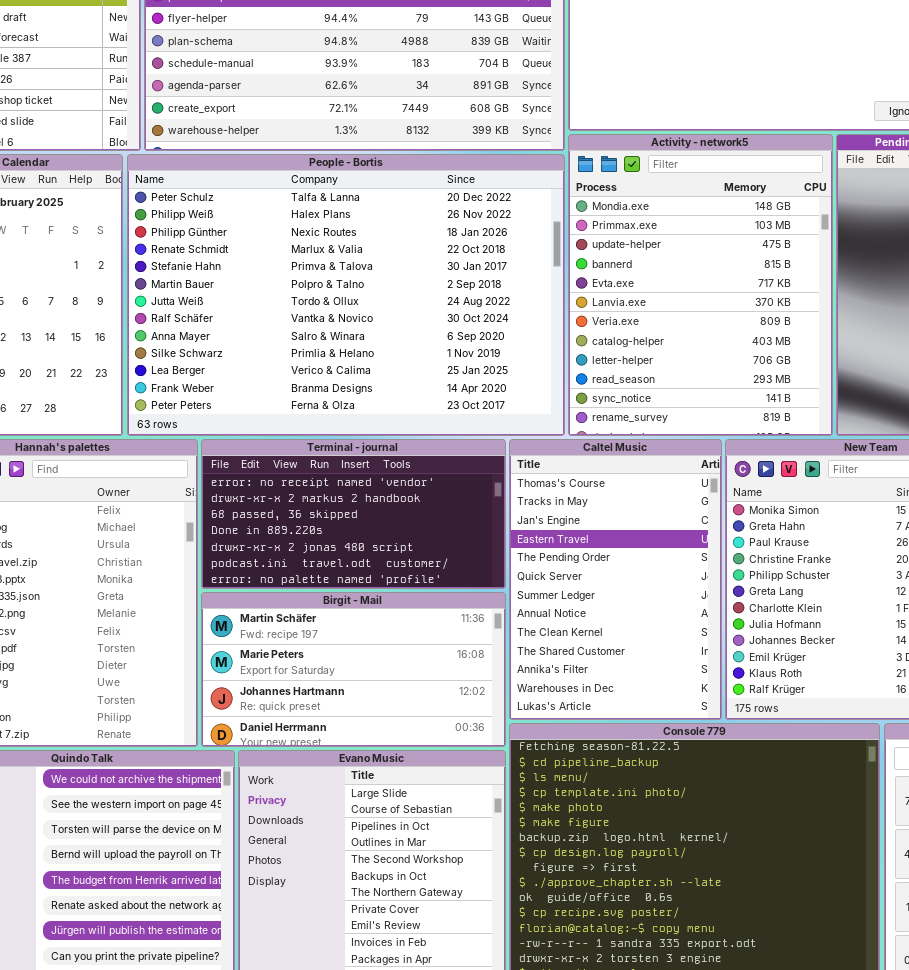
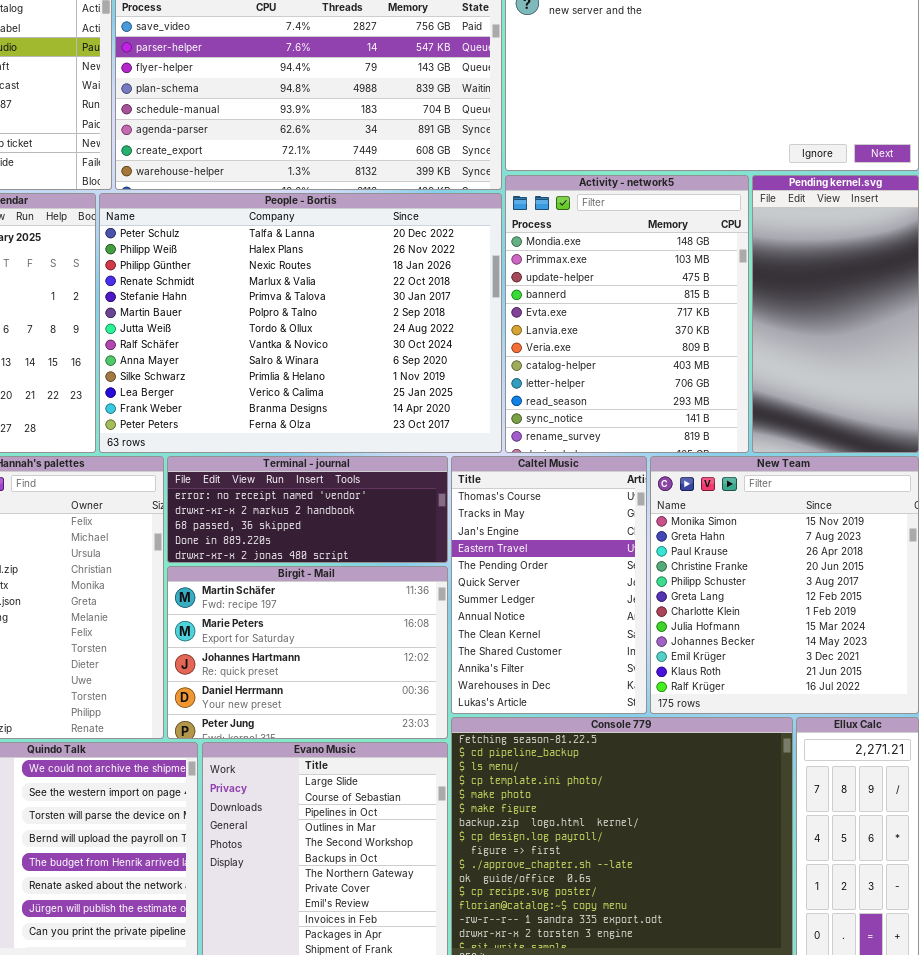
Terminal - journal: [201,439,506,589] -> [167,456,448,563], resized
Birgit - Mail: [201,592,506,747] -> [167,566,448,739], resized

